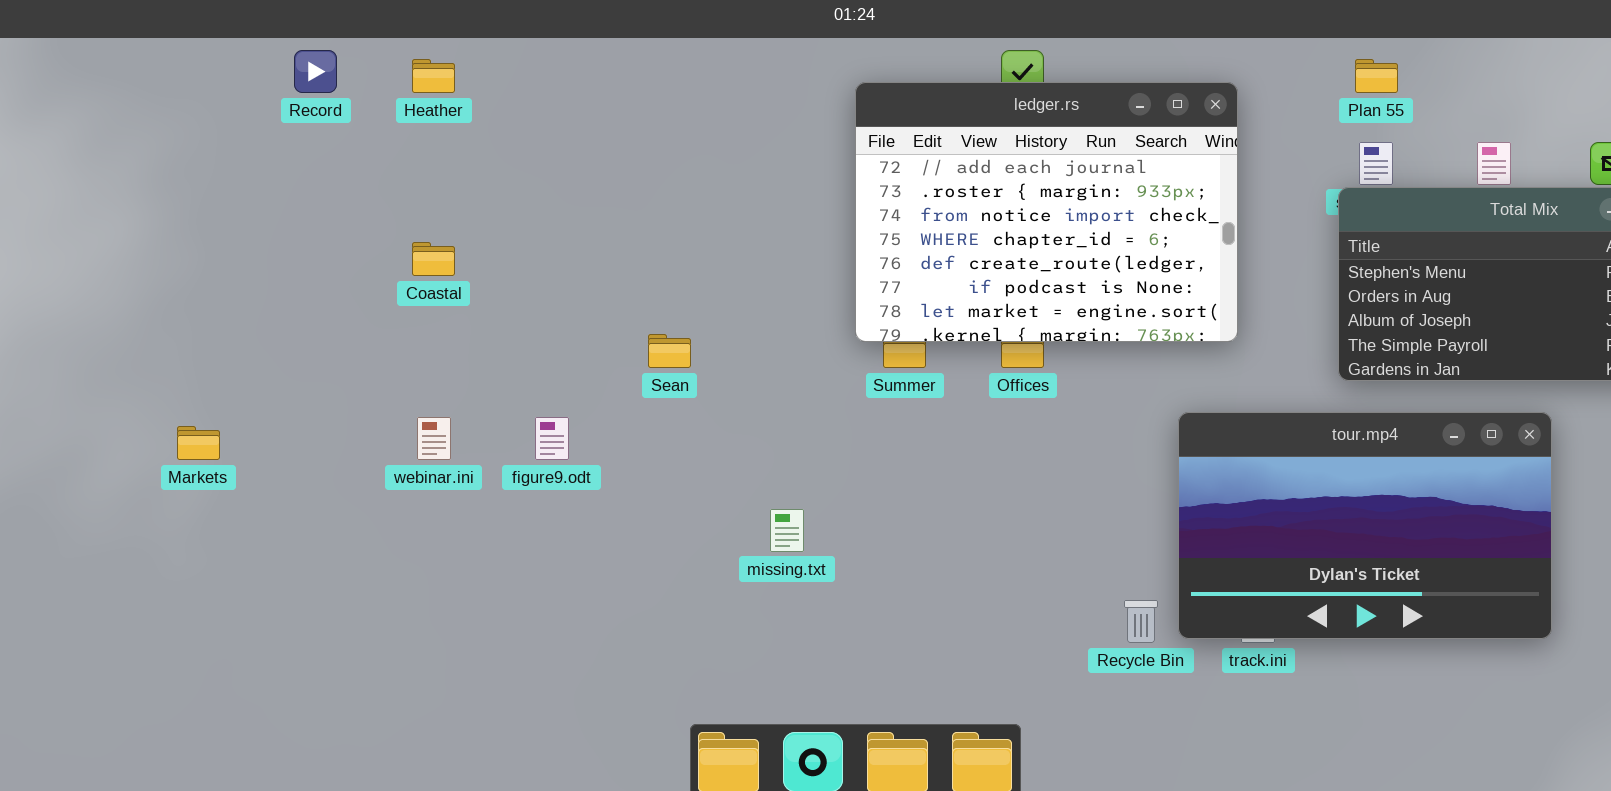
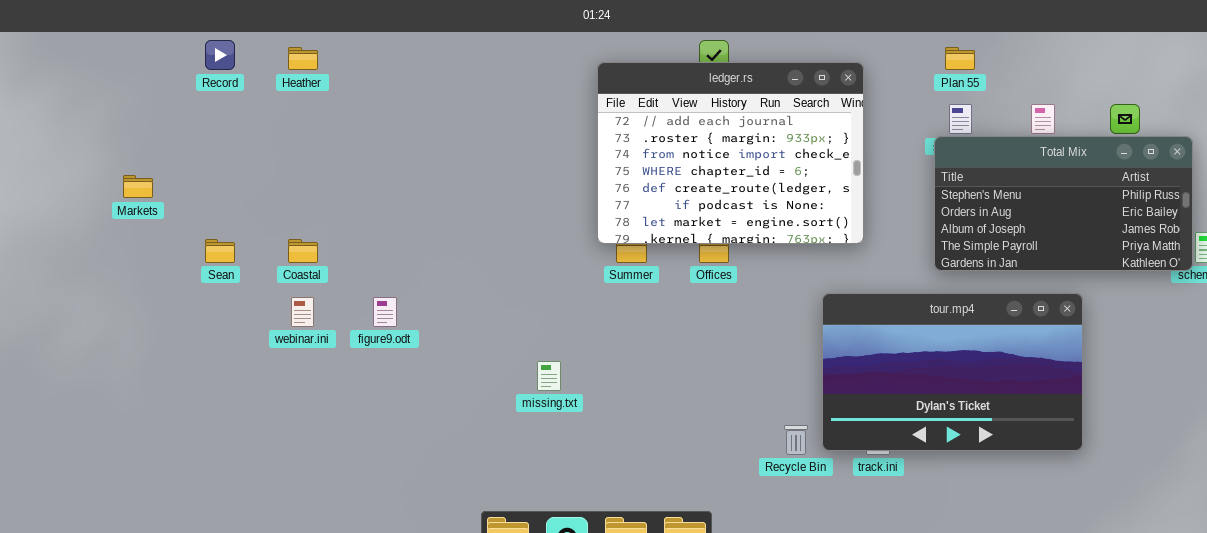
Coastal: [412,242,455,276] -> [288,239,318,263], moved
Sean: [648,334,691,368] -> [205,239,235,263], moved
Markets: [177,426,220,460] -> [123,175,153,198], moved

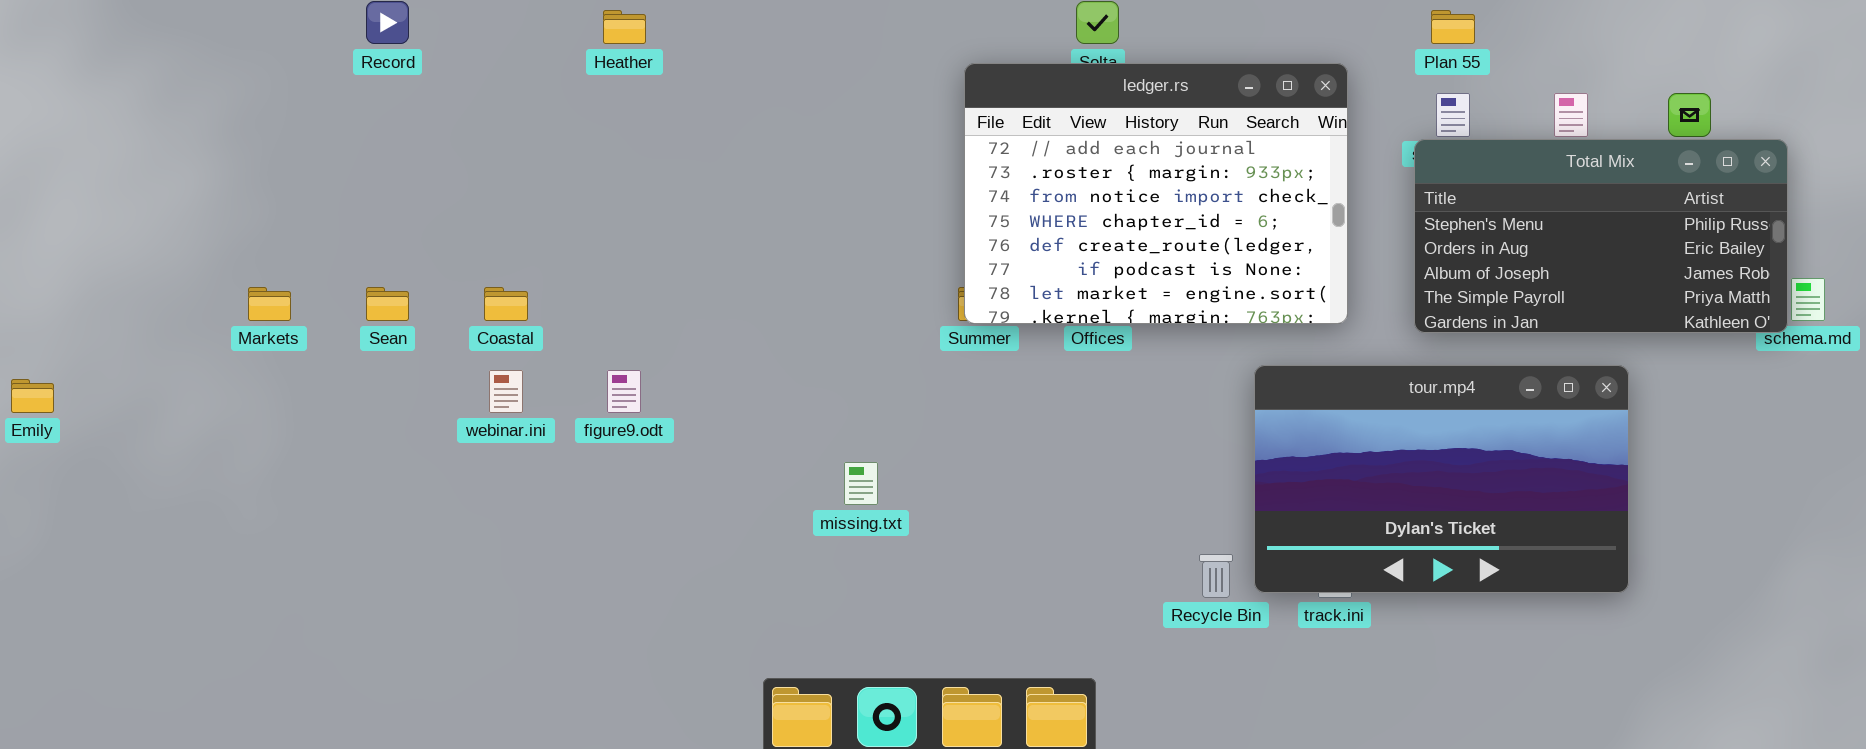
Heather: [288,47,318,70] -> [603,10,646,44], moved
ledger.rs: [597,62,864,244] -> [964,63,1348,324], moved
Markets: [123,175,153,198] -> [248,287,291,321], moved

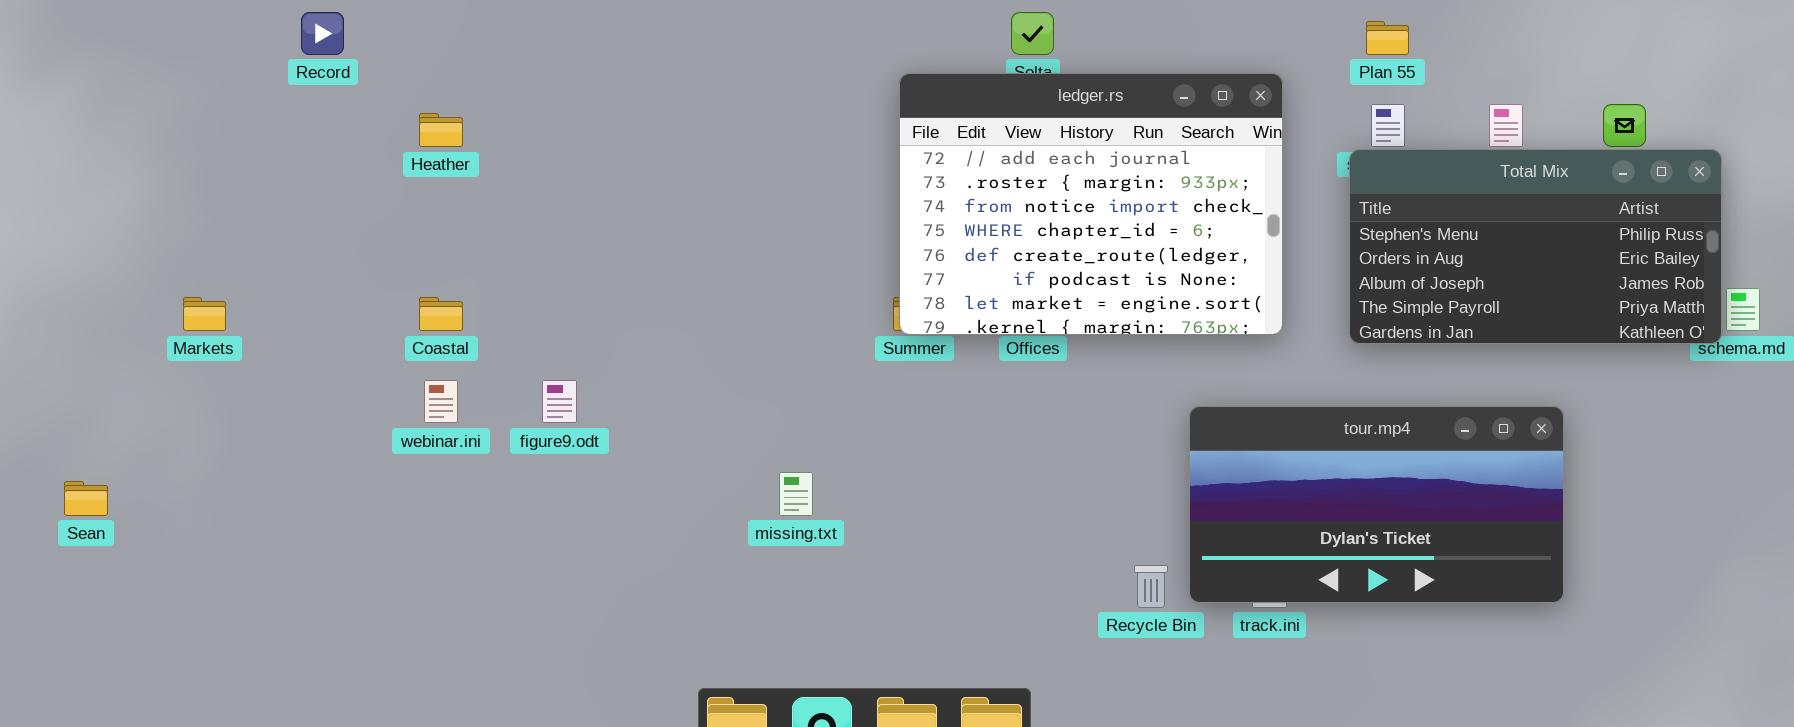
Heather: [603,10,646,44] -> [419,113,463,147], moved
Sean: [366,287,409,321] -> [64,481,108,516], moved
tour.mp4: [1254,365,1629,593] -> [1189,406,1564,603], resized

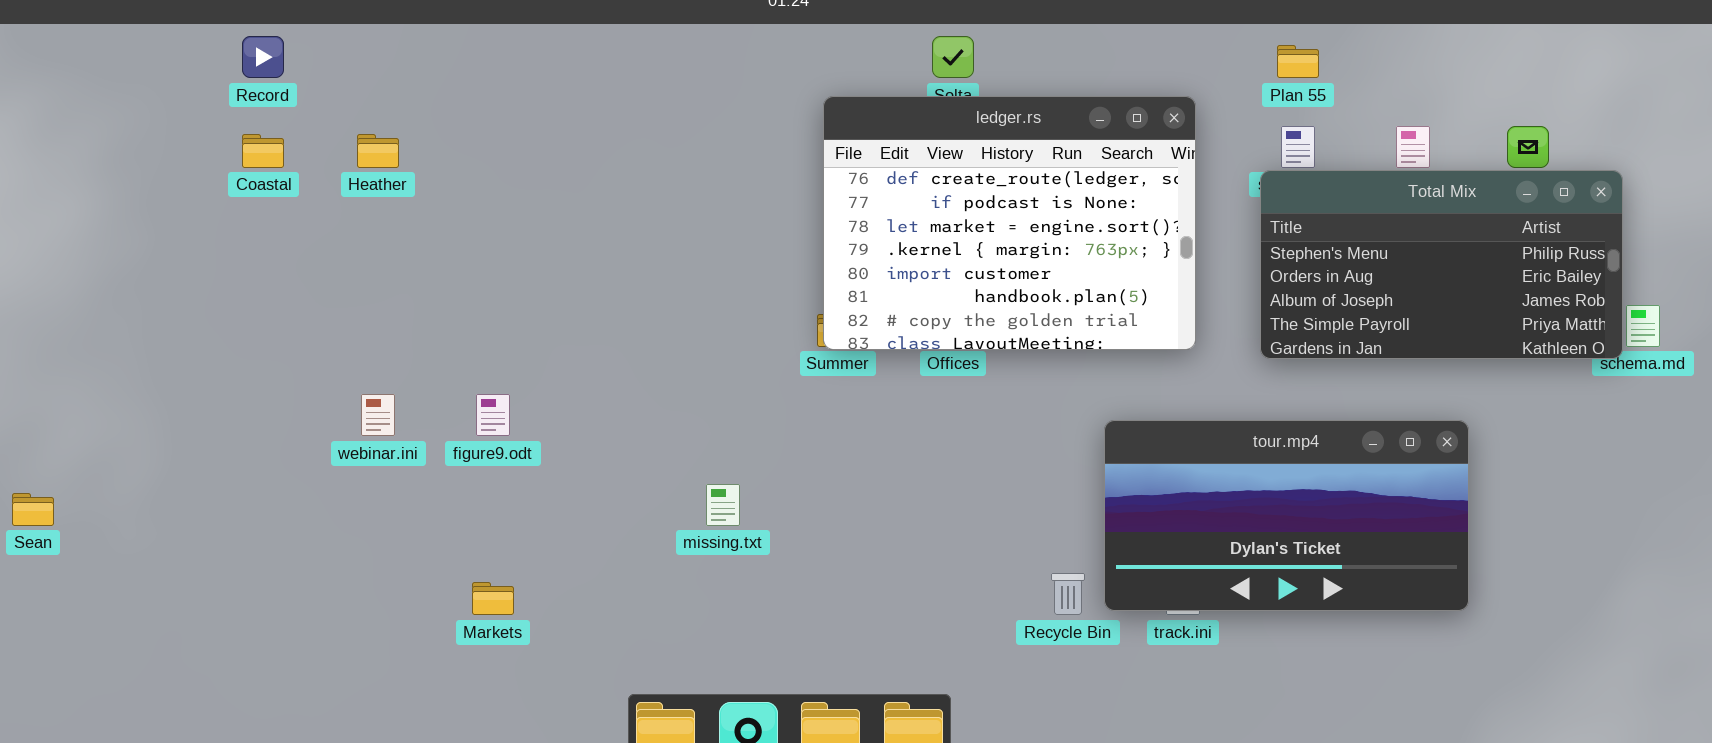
ledger.rs: [899,73,1283,335] -> [823,96,1196,350], scrolled down 4 rows
Markets: [183,297,226,331] -> [472,582,514,615], moved
Coastal: [419,297,463,331] -> [242,134,284,168], moved

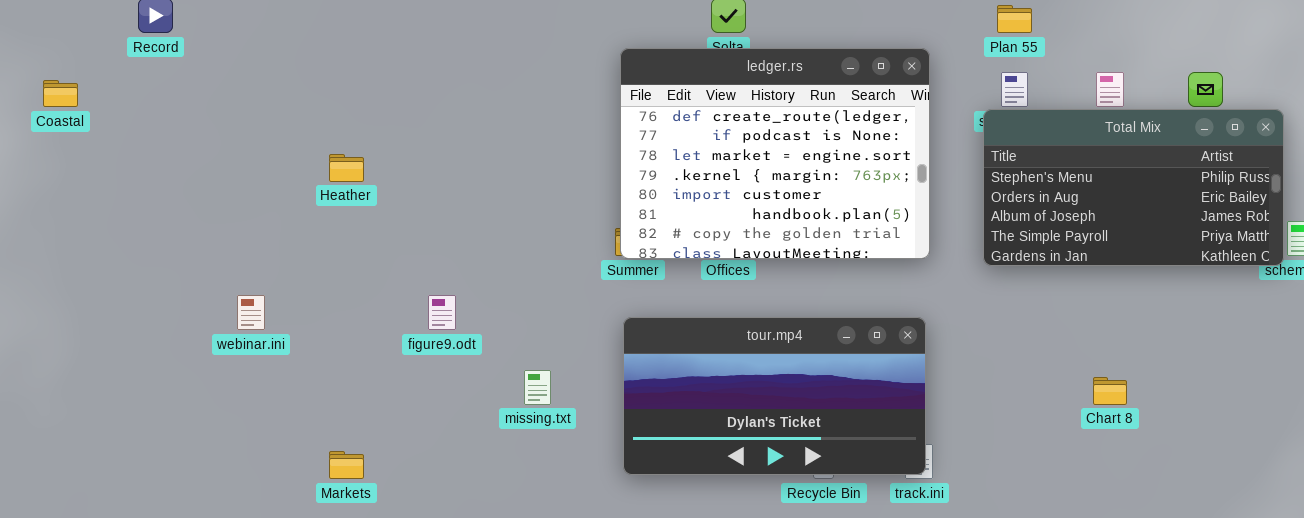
Coastal: [242,134,284,168] -> [43,80,78,107], moved
Heather: [357,134,399,168] -> [329,154,364,182], moved
figure9.odt: [476,394,510,436] -> [428,295,456,330], moved
tour.mp4: [1104,420,1469,611] -> [623,317,926,475], moved

